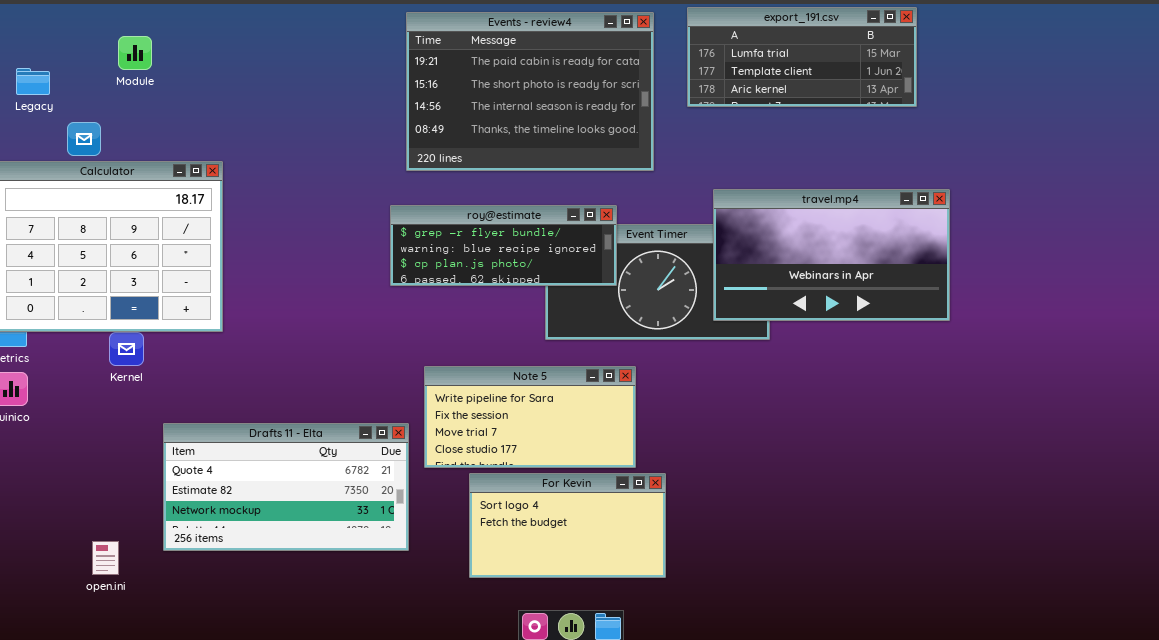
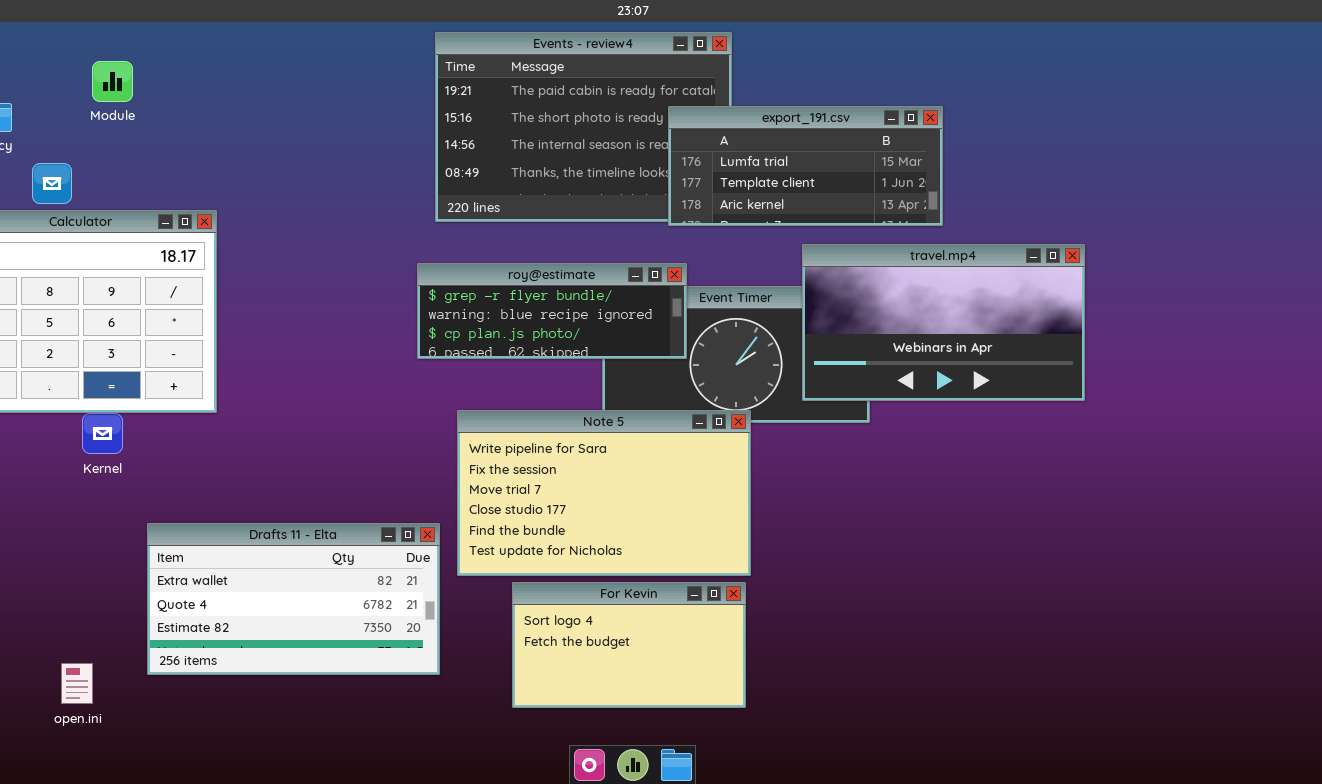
export_191.csv: [687,7,917,107] -> [668,106,943,226], moved
Note 5: [424,366,636,468] -> [457,410,751,576], resized
Drafts 11 - Elta: [163,423,409,551] -> [147,523,440,675], scrolled up 1 row

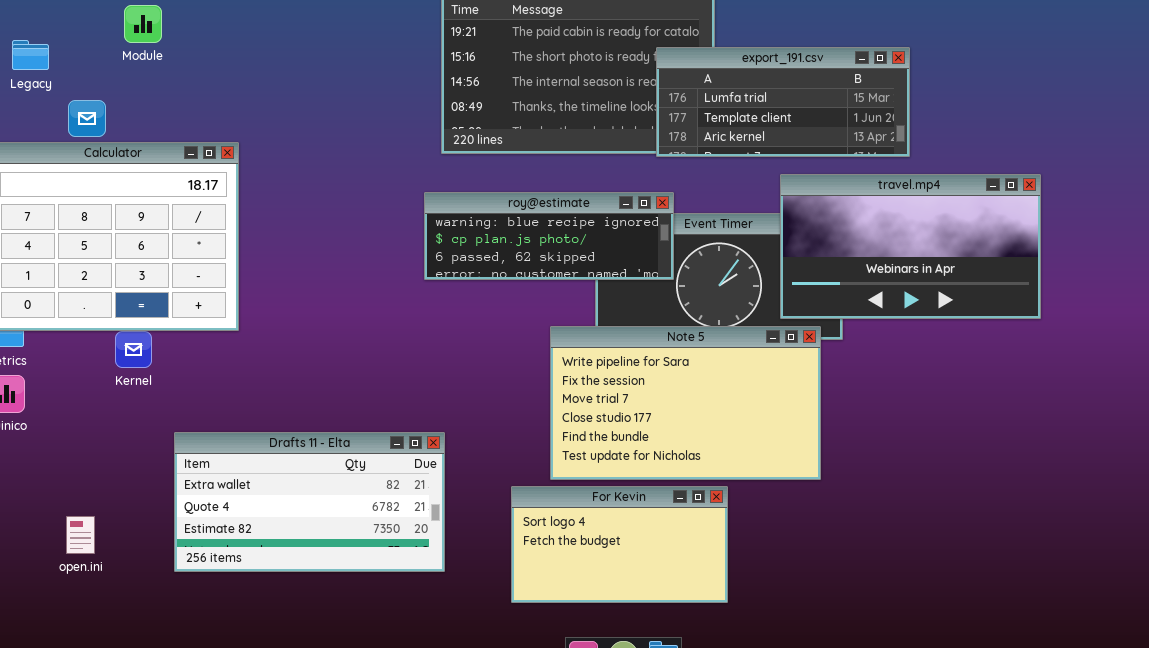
roy@estimate: [417,263,687,359] -> [424,192,674,280], scrolled down 1 row
Note 5: [457,410,751,576] -> [550,326,821,480], moved
open.ini: [61,663,93,704] -> [66,516,95,554], moved

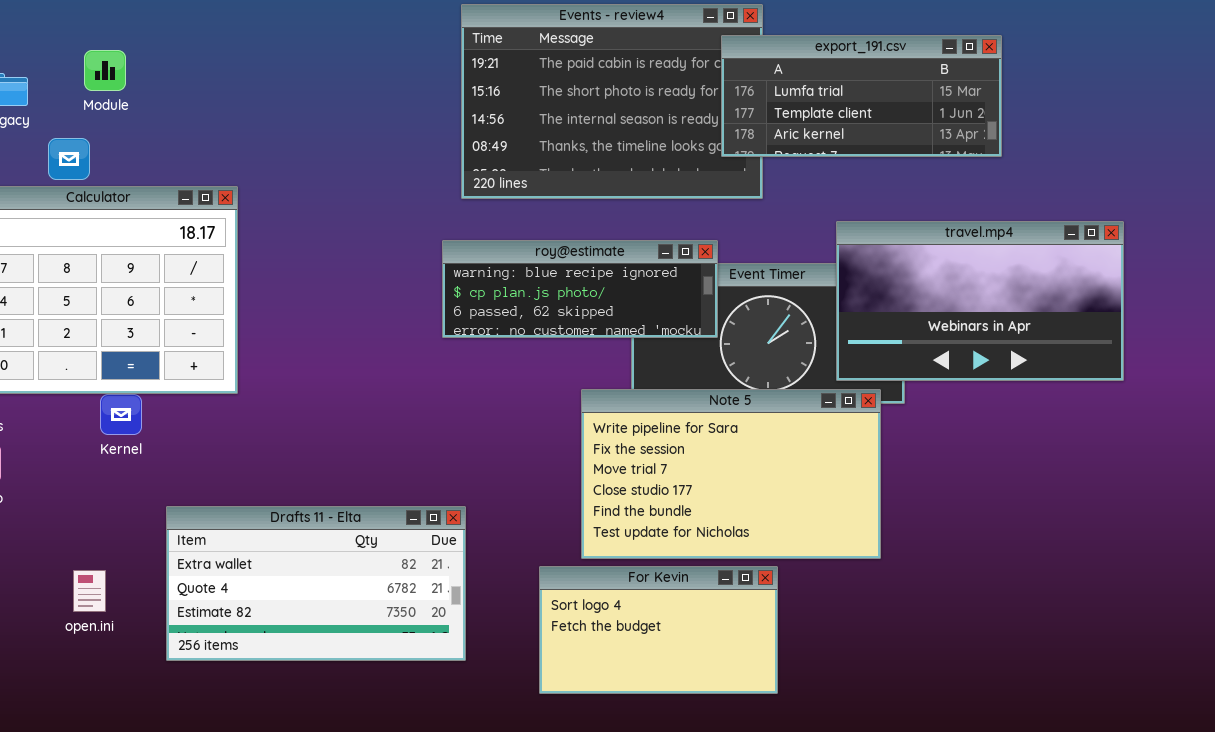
Module: [124,5,162,43] -> [84,50,126,91], moved
export_191.csv: [656,47,910,157] -> [721,35,1002,157], moved
open.ini: [66,516,95,554] -> [73,570,106,612], moved

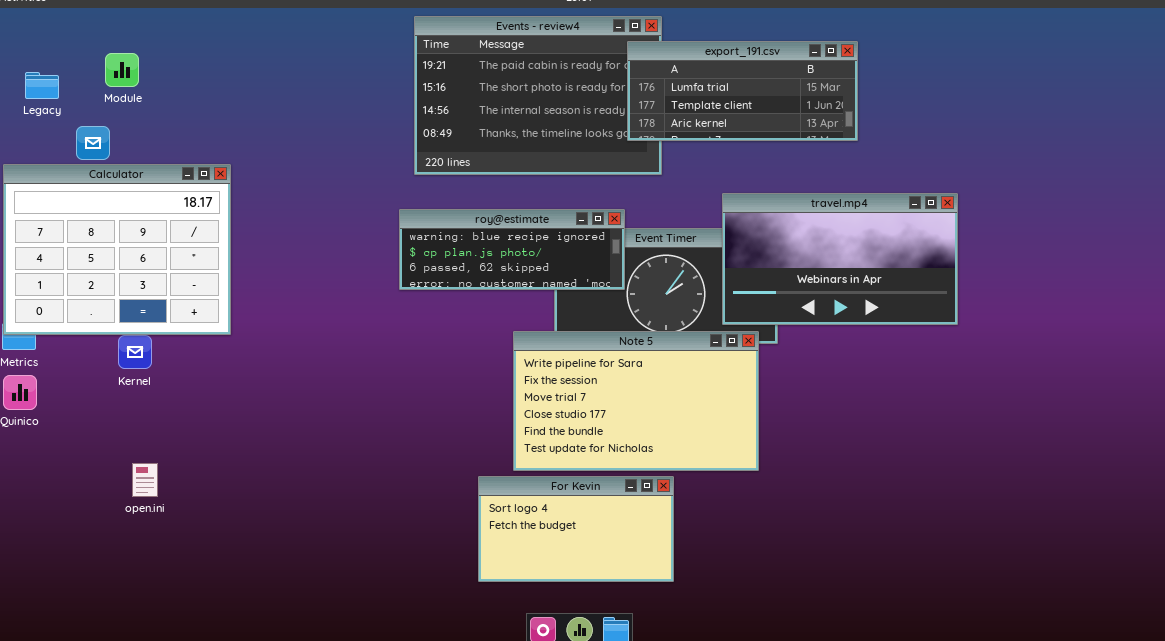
Drafts 11 - Elta: [166,506,466,661] -> none, closed
open.ini: [73,570,106,612] -> [132,463,158,497], moved

